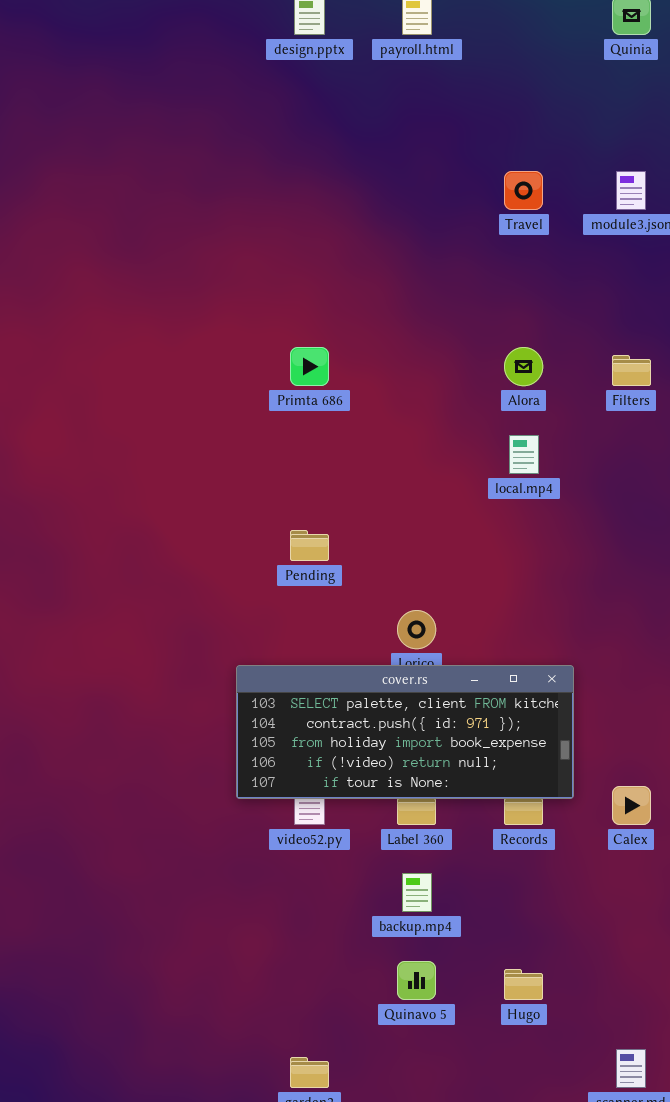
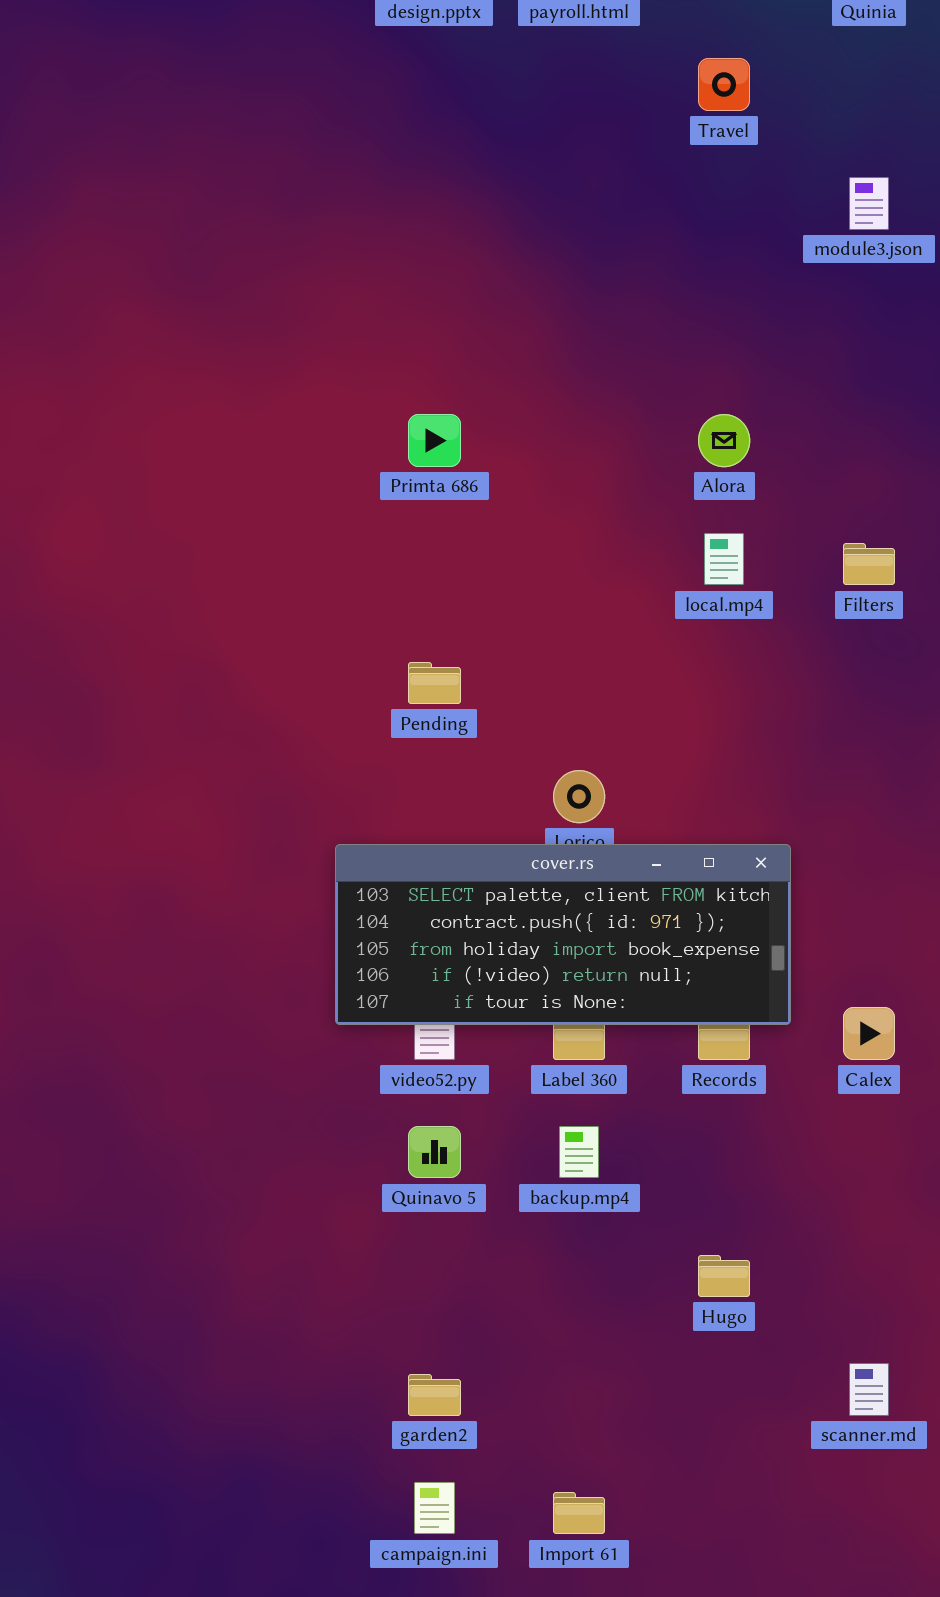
Travel: [504,171,543,210] -> [698,58,750,111], moved
Filters: [612,355,651,386] -> [843,543,895,585], moved
Quinavo 5: [397,961,436,1000] -> [408,1126,461,1178], moved

